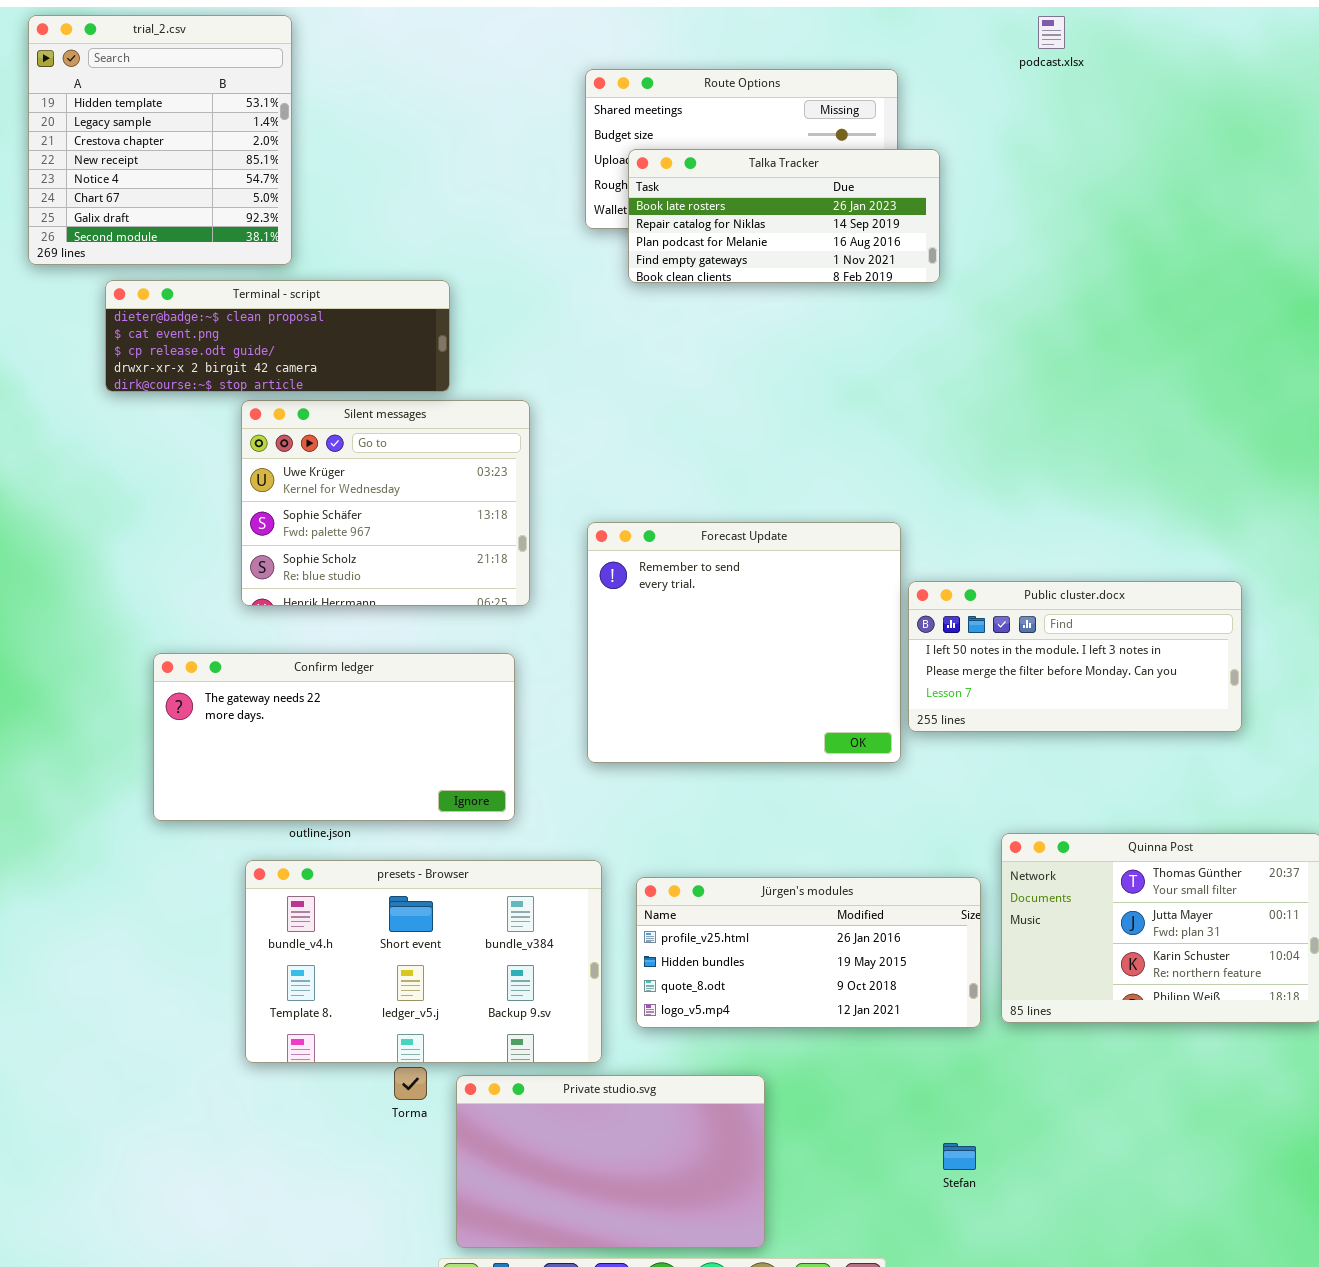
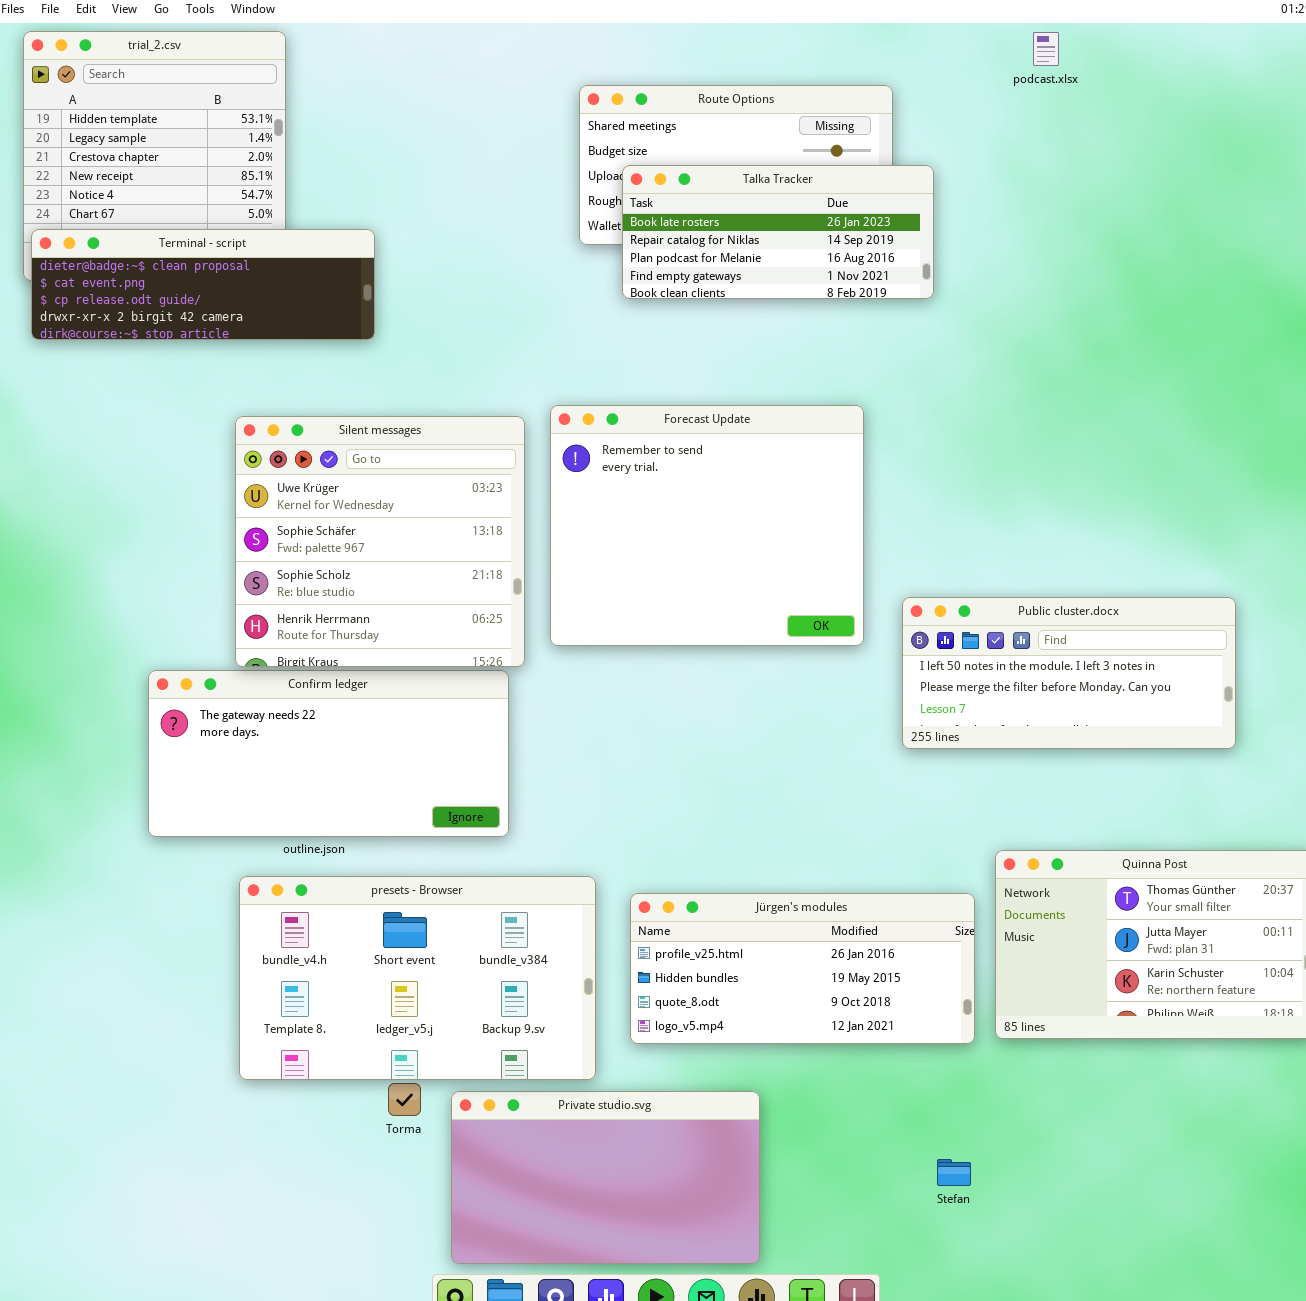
Terminal - script: [105,280,450,392] -> [31,229,375,340], moved
Silent messages: [241,400,530,606] -> [235,416,525,667], resized
Forecast Update: [587,522,901,763] -> [550,405,864,646], moved

